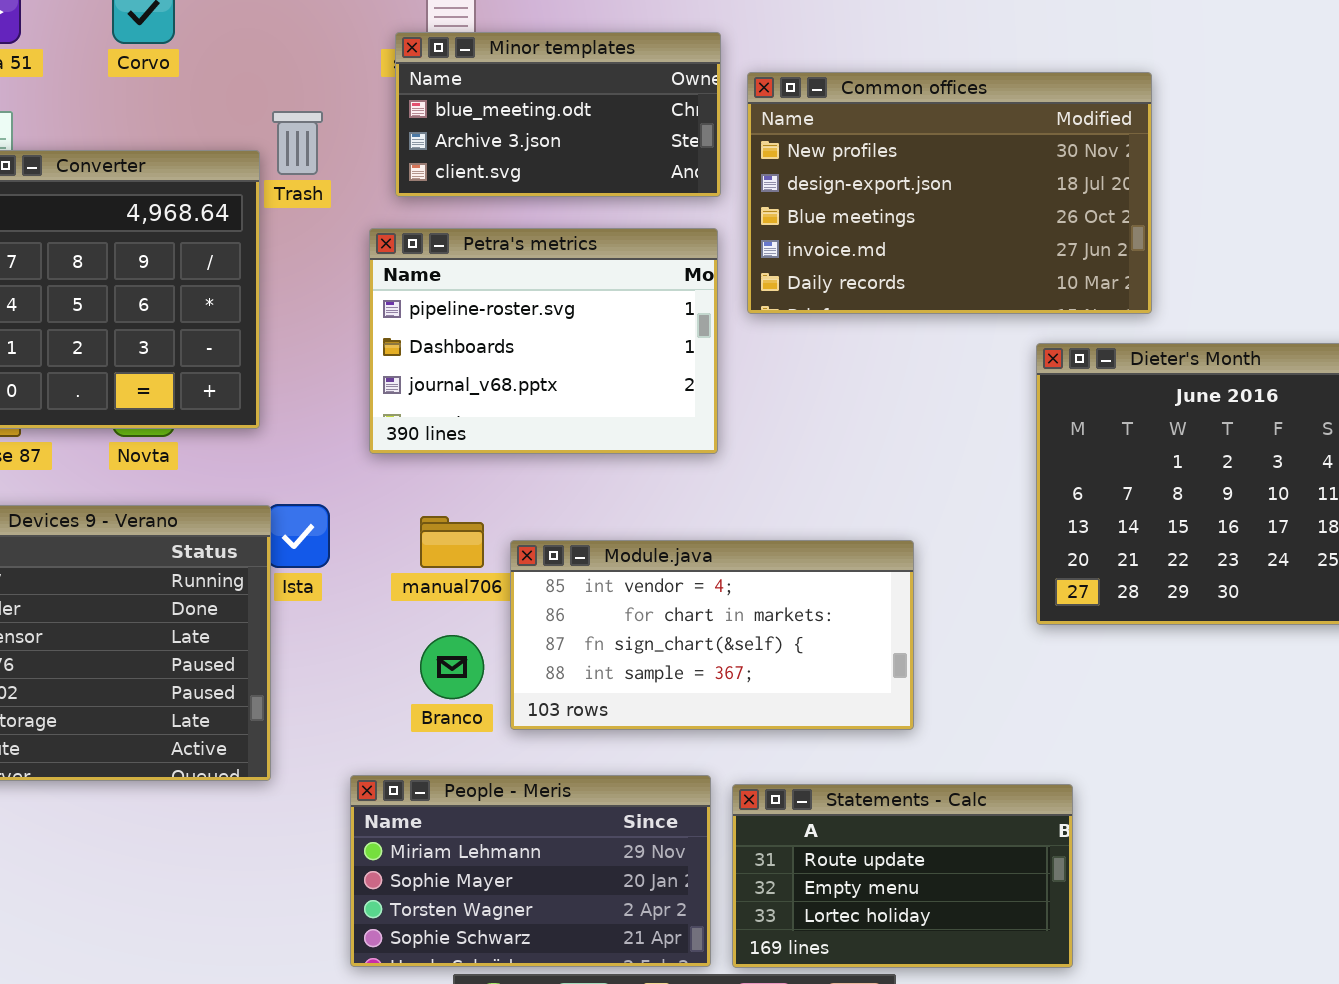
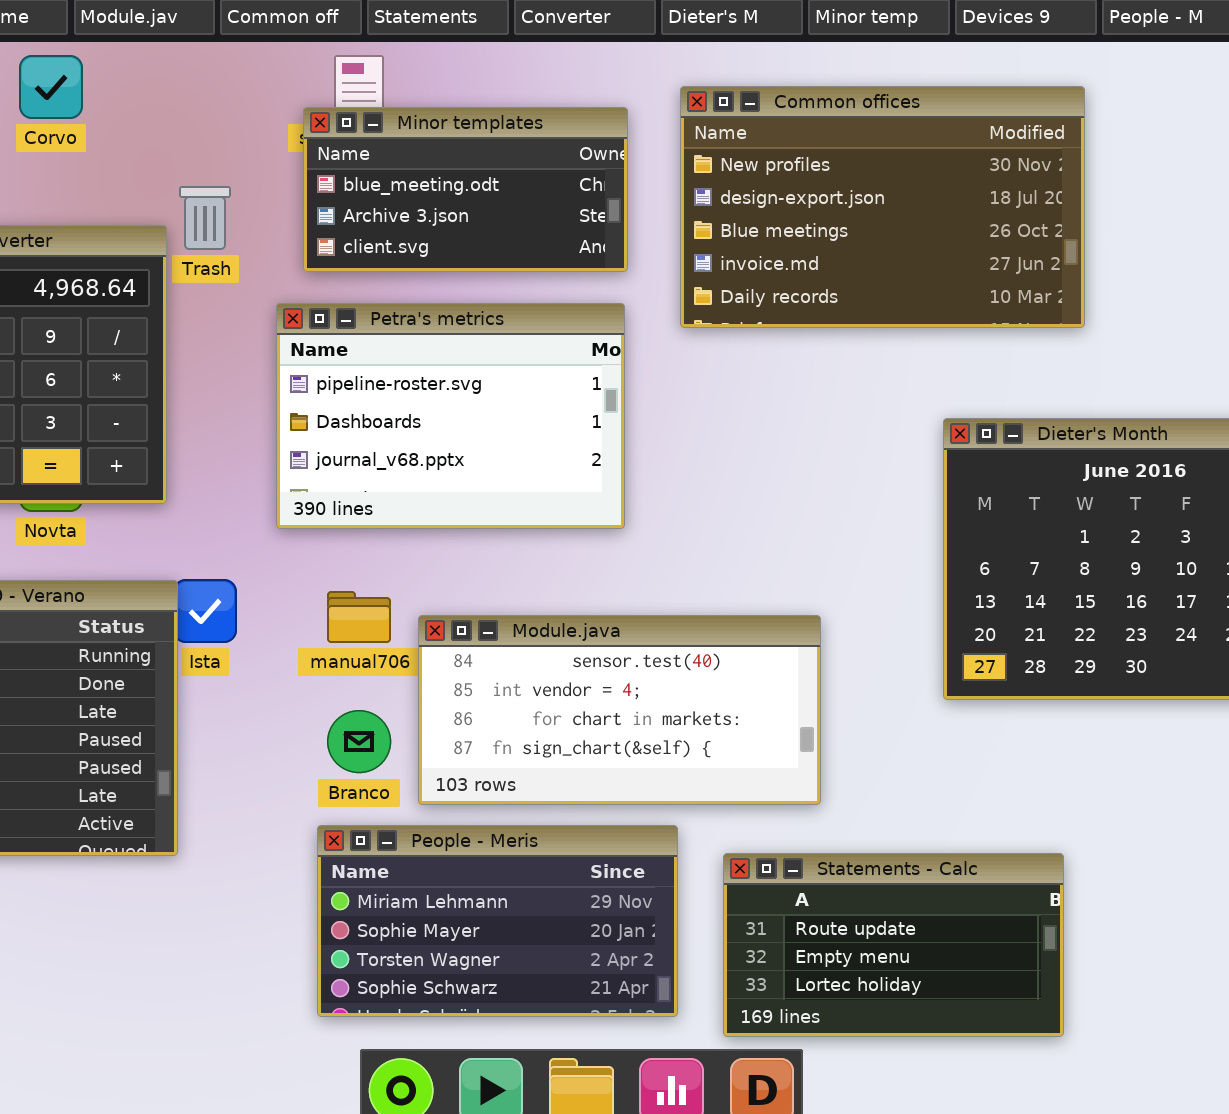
Common offices: [747,72,1152,314] -> [680,86,1085,328], moved
Module.java: [510,540,914,730] -> [418,615,821,805], scrolled up 1 row
People - Meris: [350,775,711,967] -> [317,825,678,1017], moved
Statements - Calc: [732,784,1073,968] -> [723,853,1064,1037], moved

